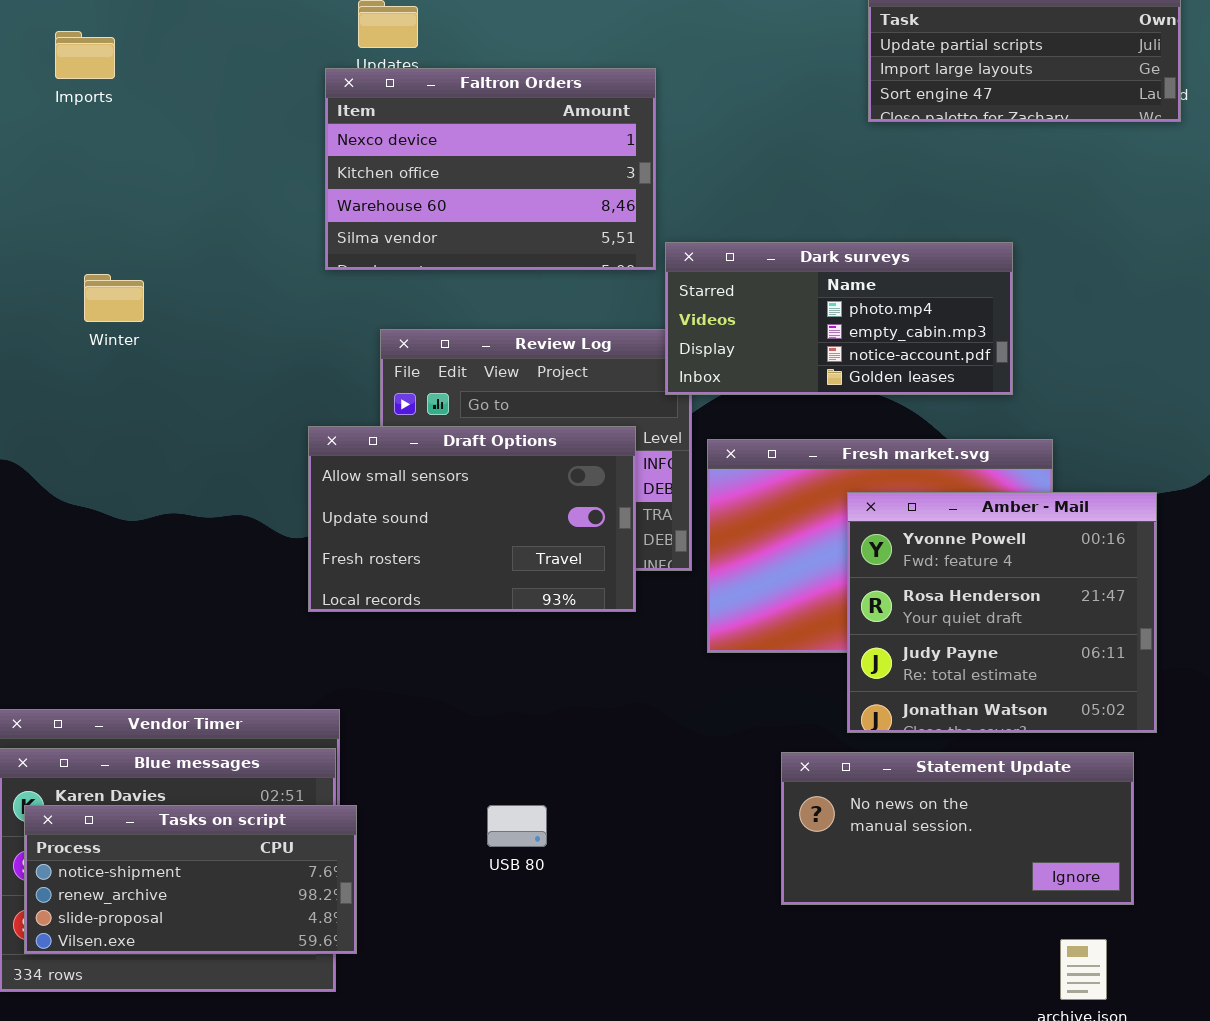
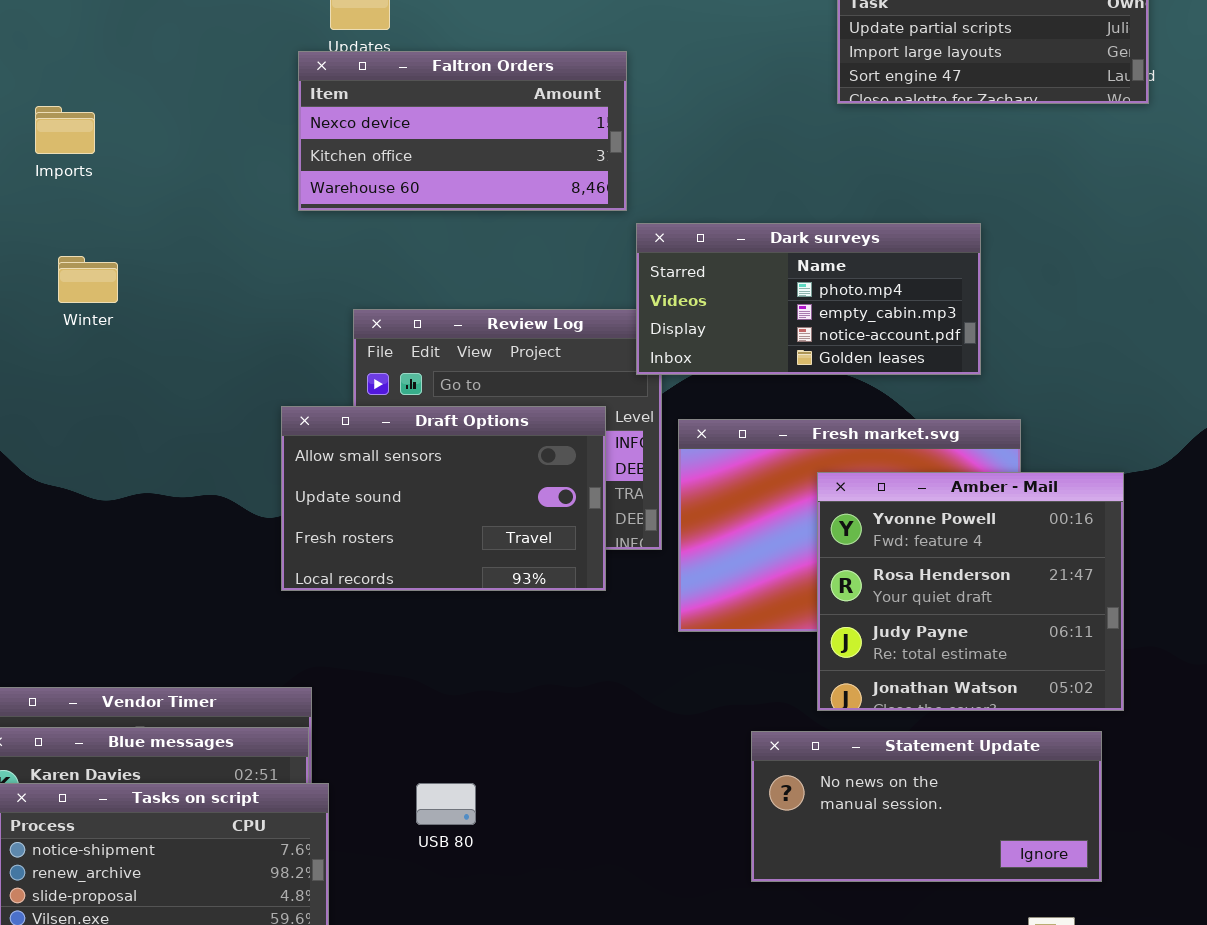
Imports: [55,31,115,79] -> [35,106,95,154], moved
Faltron Orders: [325,68,656,270] -> [298,51,627,211], resized
USB 80: [487,805,547,847] -> [416,783,476,825], moved

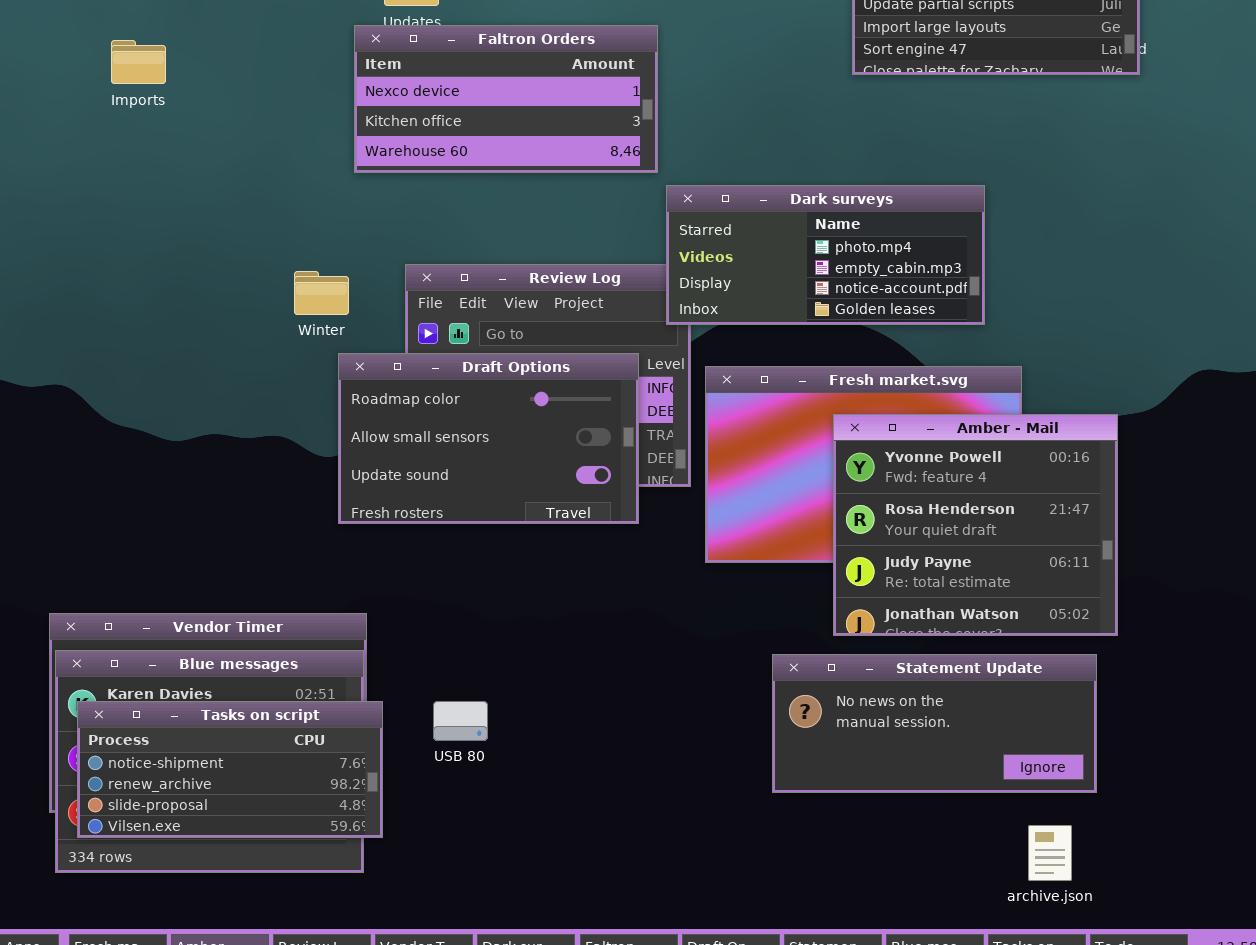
Imports: [35,106,95,154] -> [111,40,166,84], moved
Winter: [58,256,118,303] -> [294,271,349,315], moved
Draft Options: [281,406,606,591] -> [338,353,639,524], scrolled up 1 row
USB 80: [416,783,476,825] -> [433,701,488,741], moved

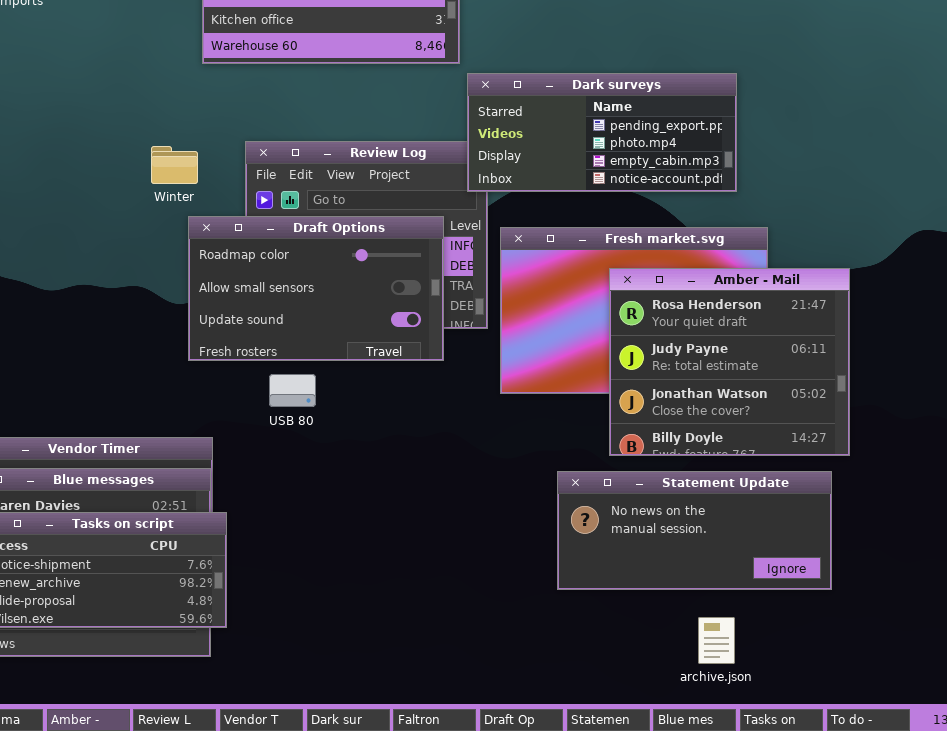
Dark surveys: [666,185,985,325] -> [467,73,737,192], scrolled up 1 row
Amber - Mail: [833,414,1118,636] -> [609,268,850,456], scrolled down 1 row
USB 80: [433,701,488,741] -> [269,374,316,407], moved
archive.json: [1028,825,1072,881] -> [698,617,735,664], moved

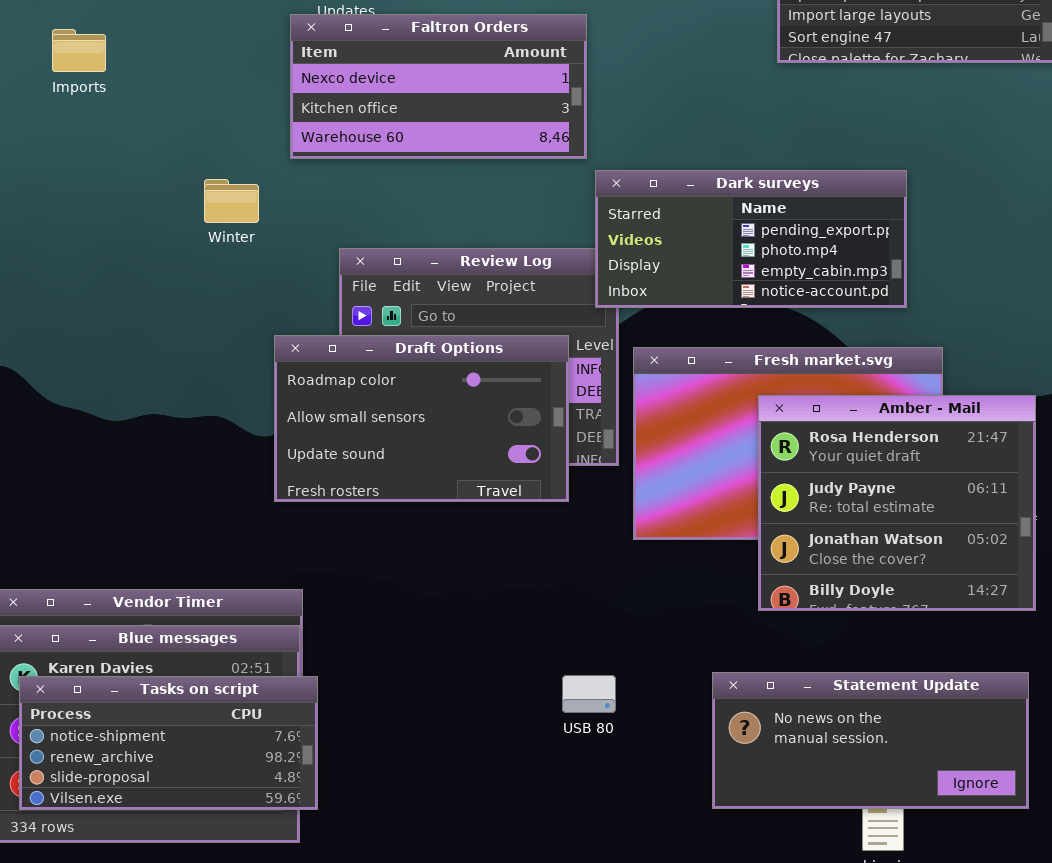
Winter: [151,146,198,184] -> [204,179,259,223], moved
USB 80: [269,374,316,407] -> [562,675,616,713], moved
Statement Update: [557,471,832,590] -> [712,672,1029,809], moved

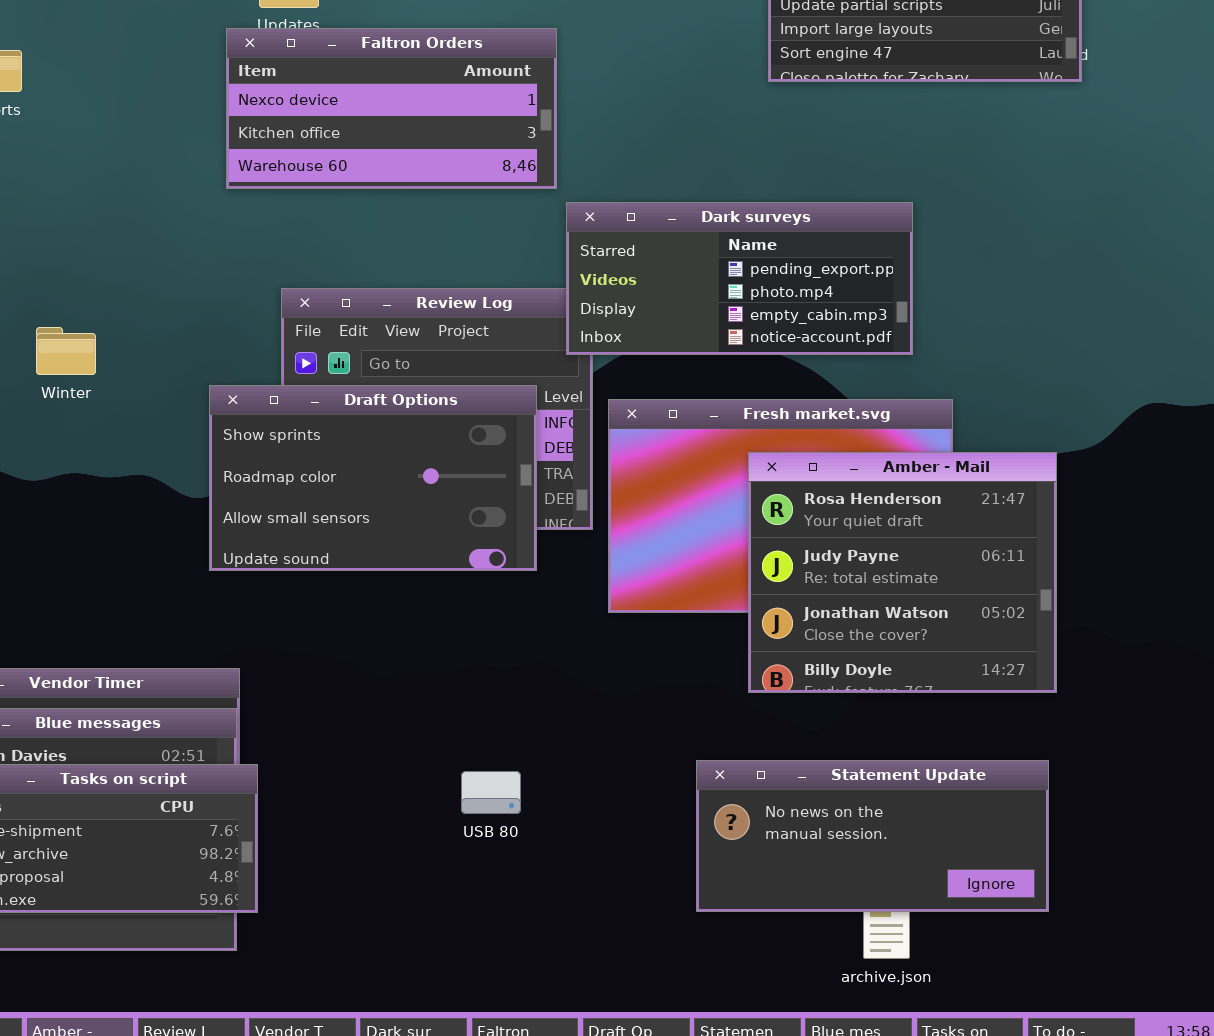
Winter: [204,179,259,223] -> [36,327,96,375], moved
Draft Options: [274,335,569,502] -> [209,385,537,571], scrolled up 1 row
USB 80: [562,675,616,713] -> [461,771,521,814], moved

